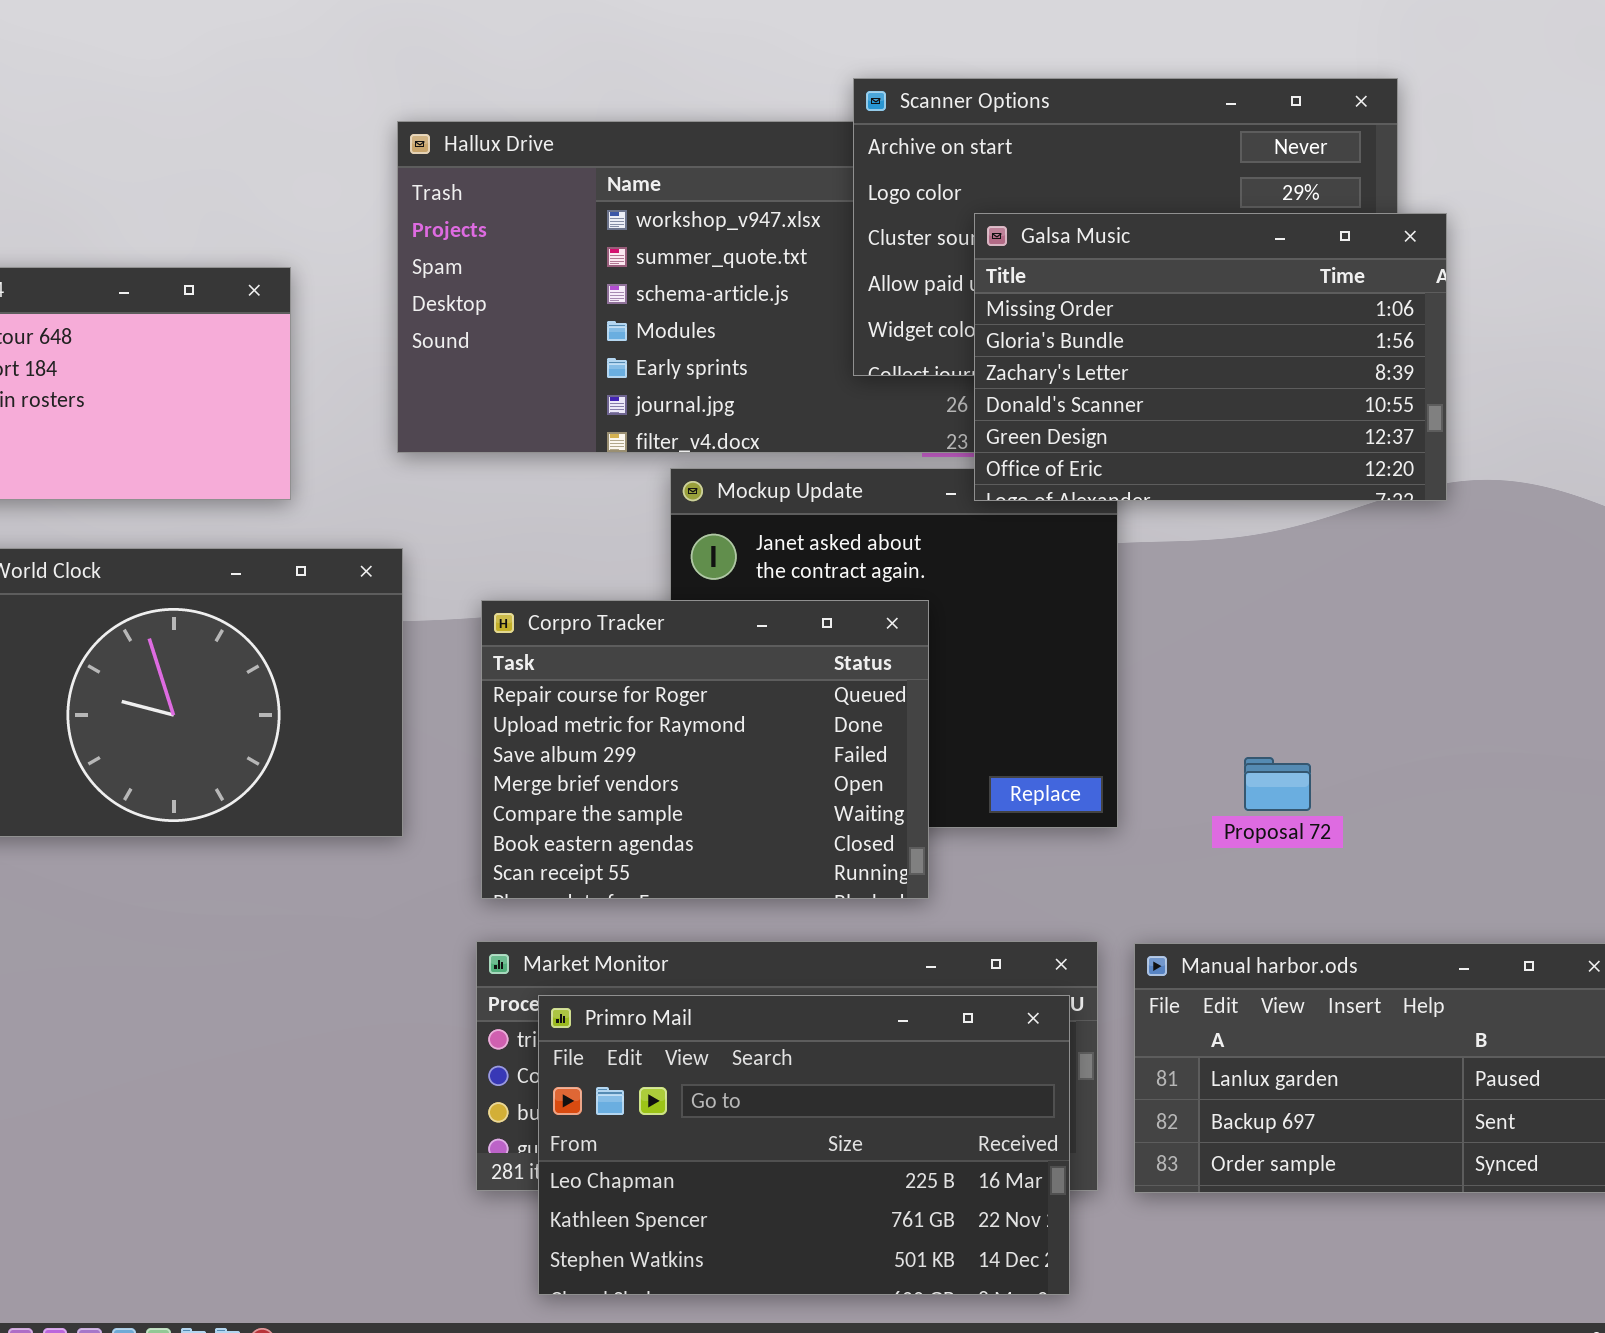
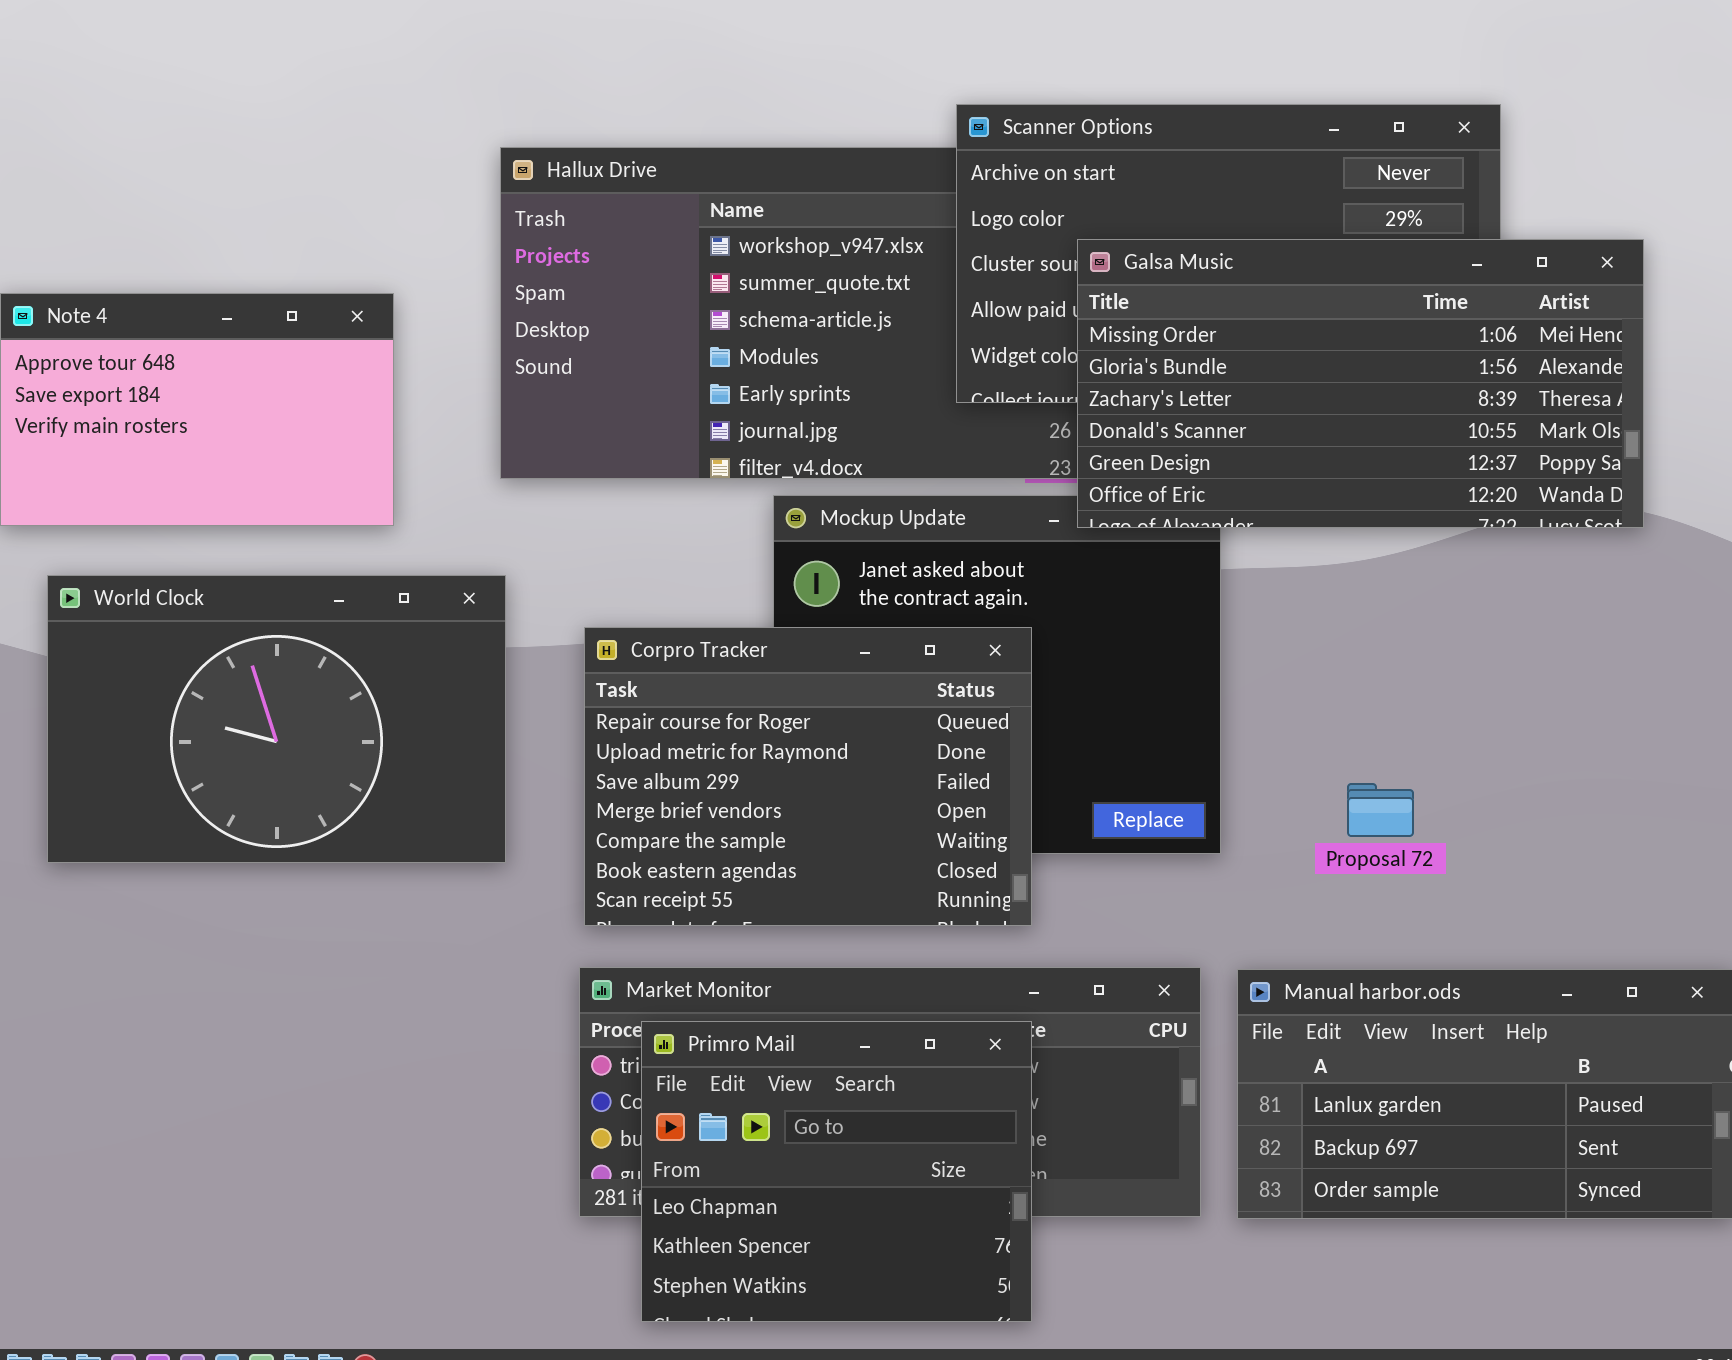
Galsa Music: [974,213,1447,501] -> [1077,239,1644,528], resized
Primro Mail: [538,995,1070,1295] -> [641,1021,1032,1322], resized

